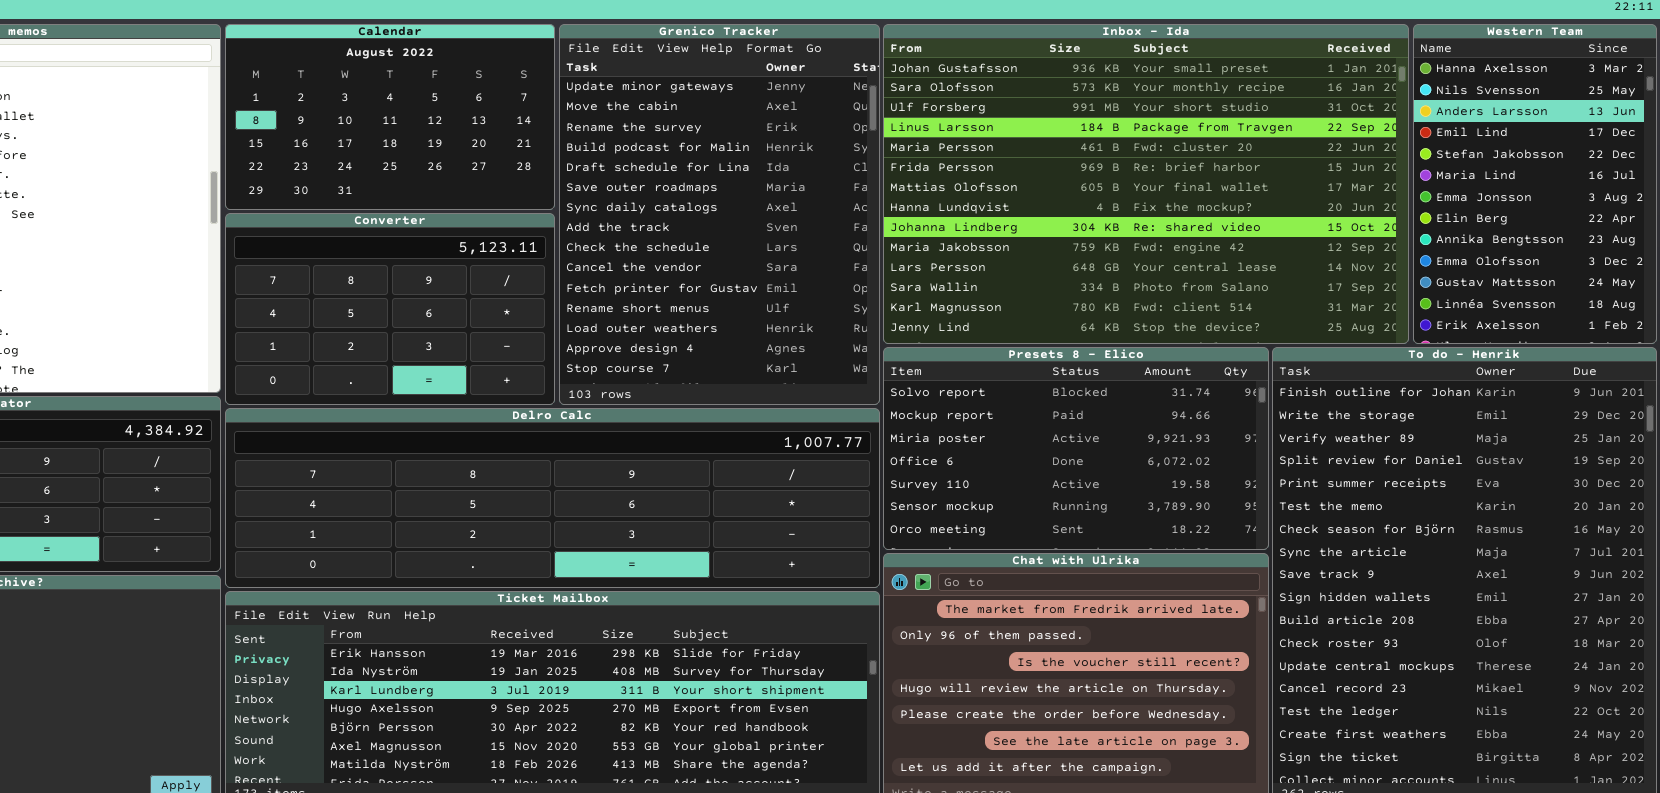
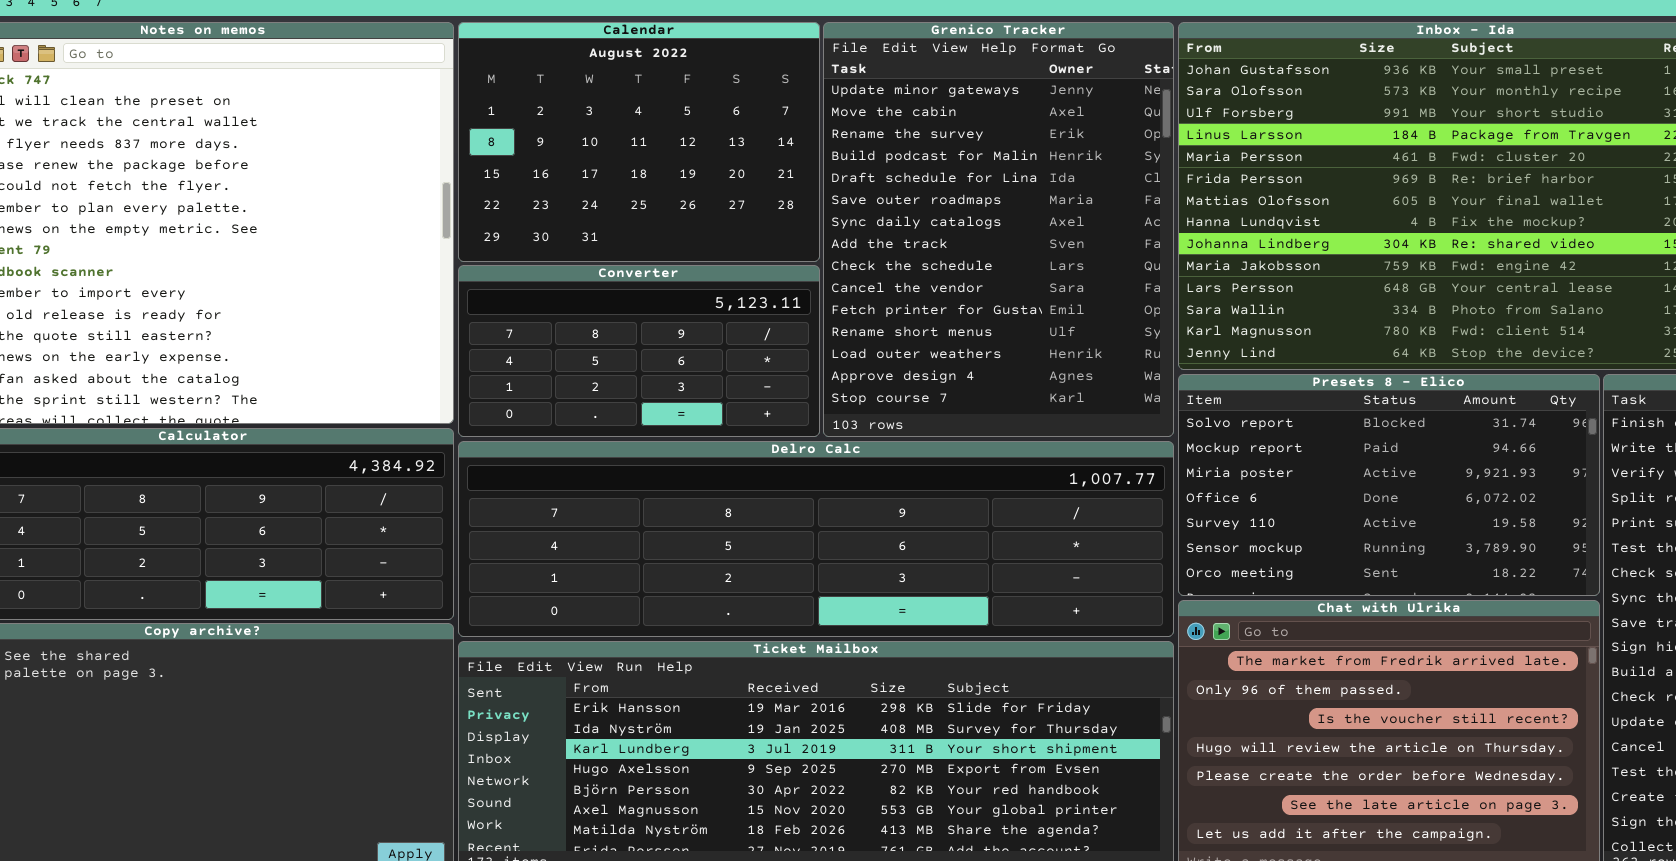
Calendar: [225,24,555,210] -> [458,22,820,262], resized
Converter: [225,213,555,405] -> [458,265,820,437], resized

